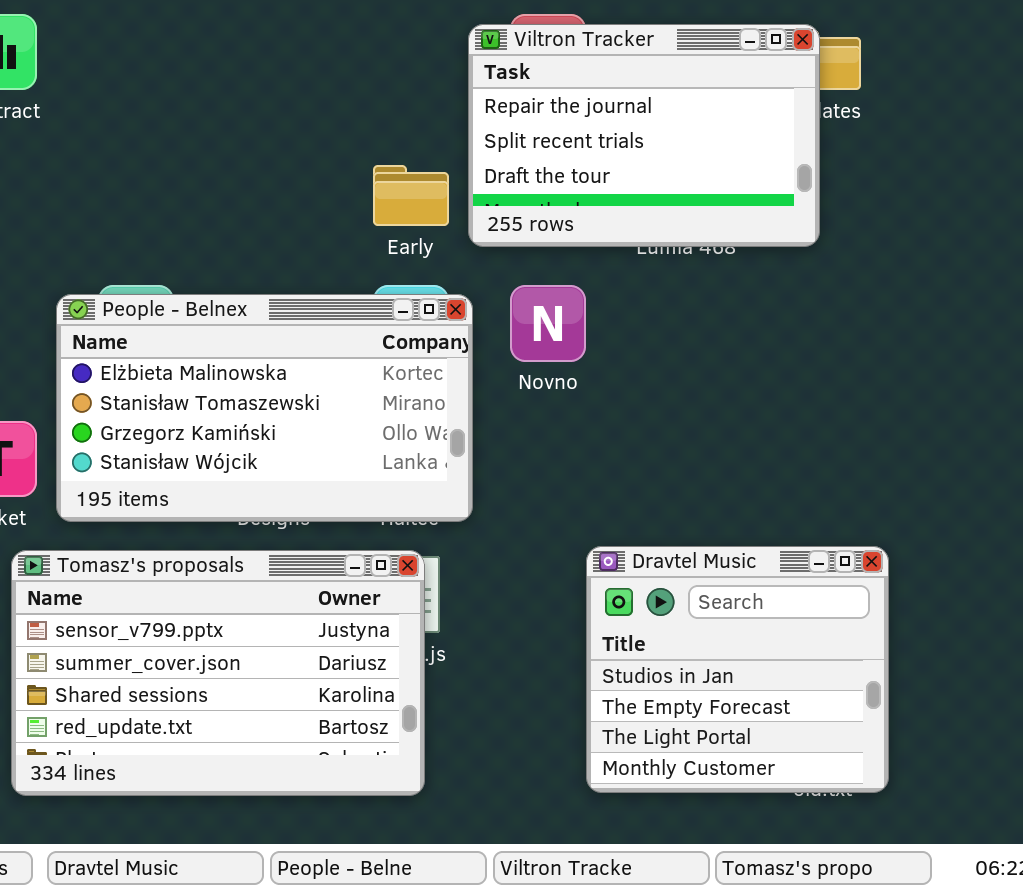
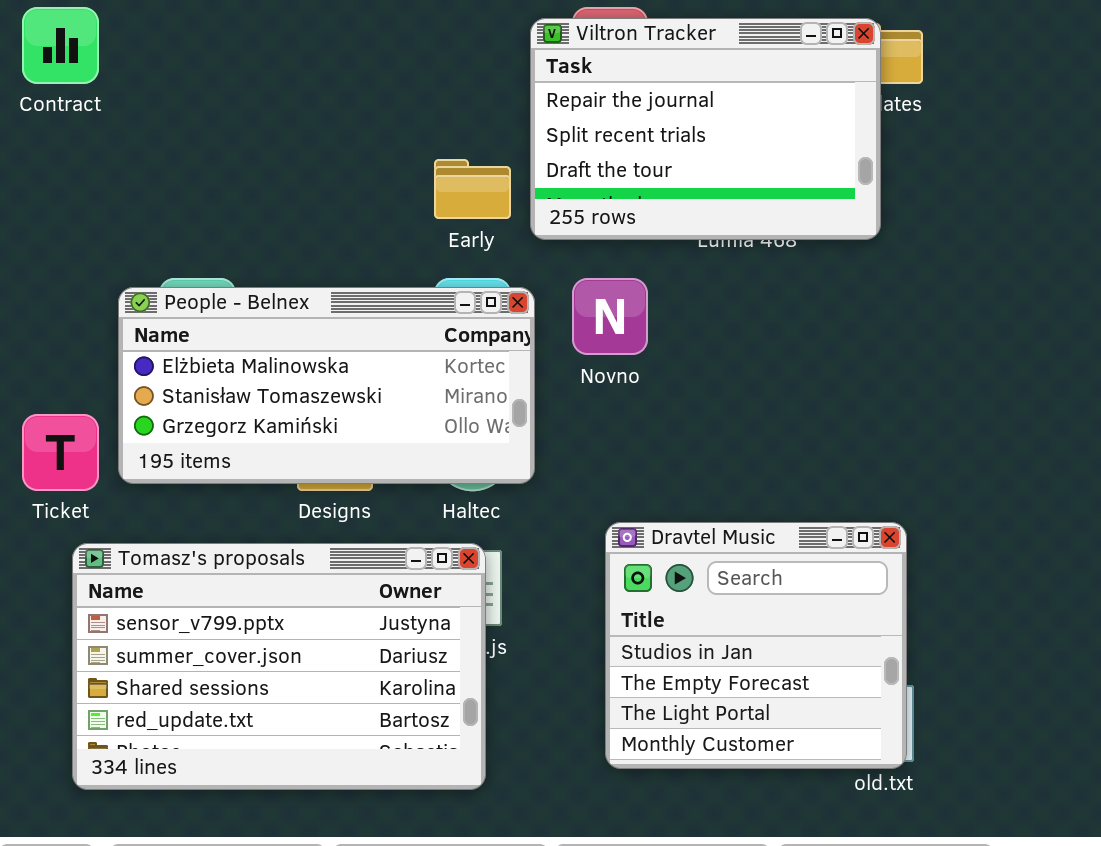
People - Belnex: [56,294,473,522] -> [118,287,535,484], resized
Dravtel Music: [586,546,889,793] -> [605,522,907,769], moved

